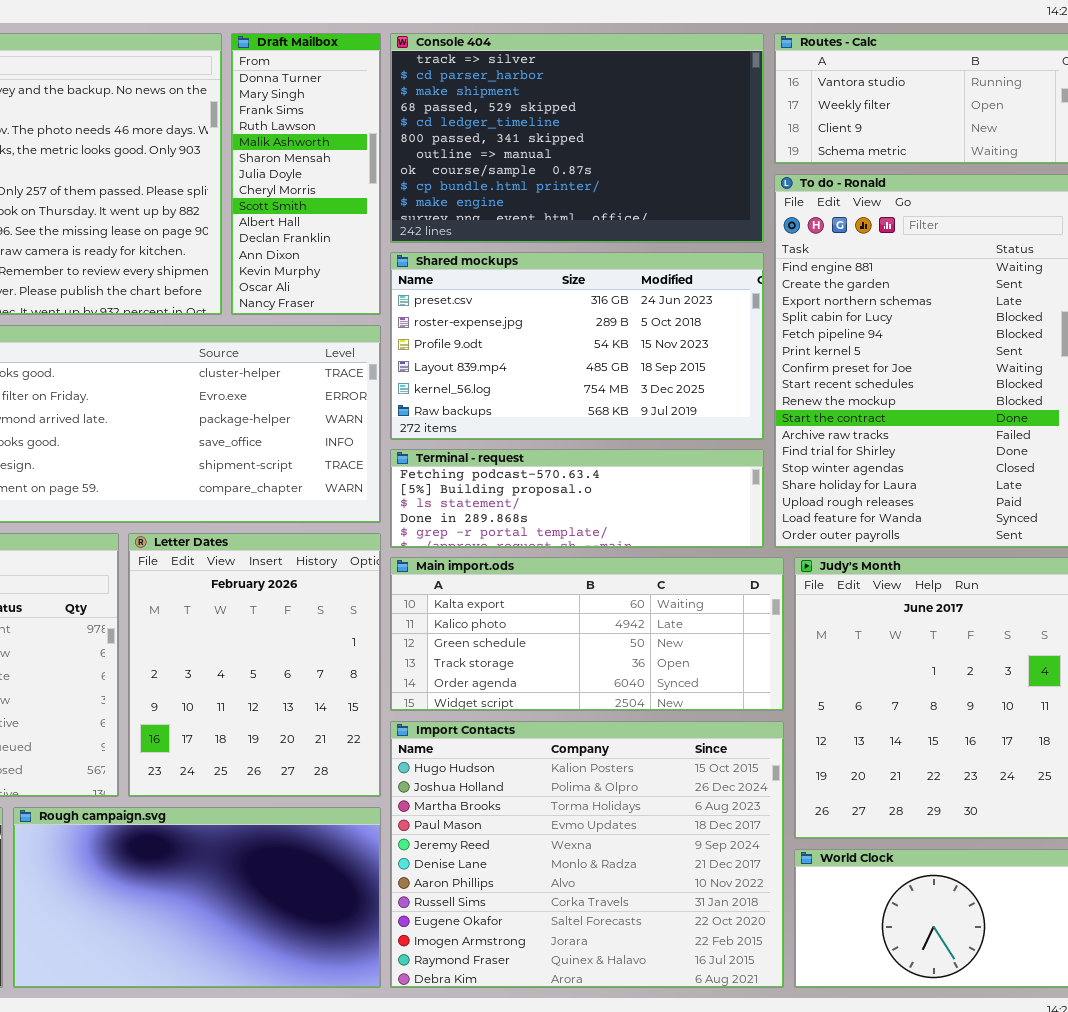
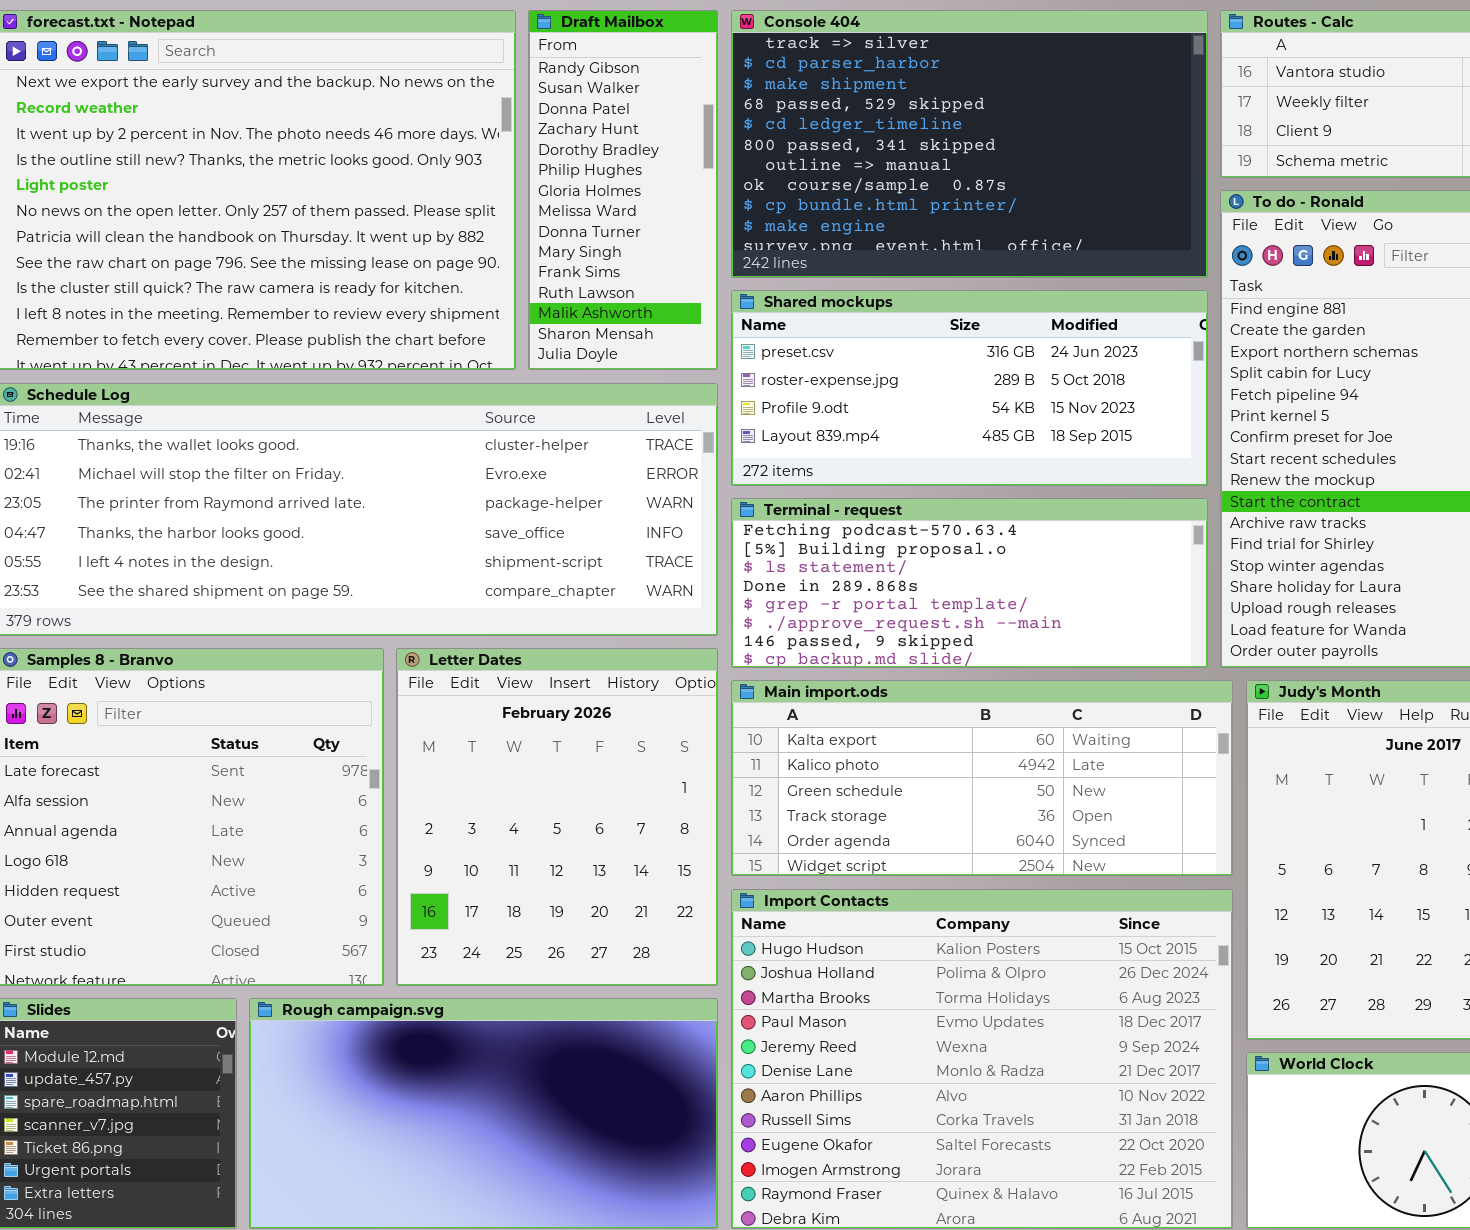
Draft Mailbox: [231,33,381,315] -> [528,10,718,370], scrolled up 8 rows
Shared mockups: [390,252,764,440] -> [731,290,1208,486], resized
Terminal - request: [390,449,764,548] -> [731,498,1208,668], resized

